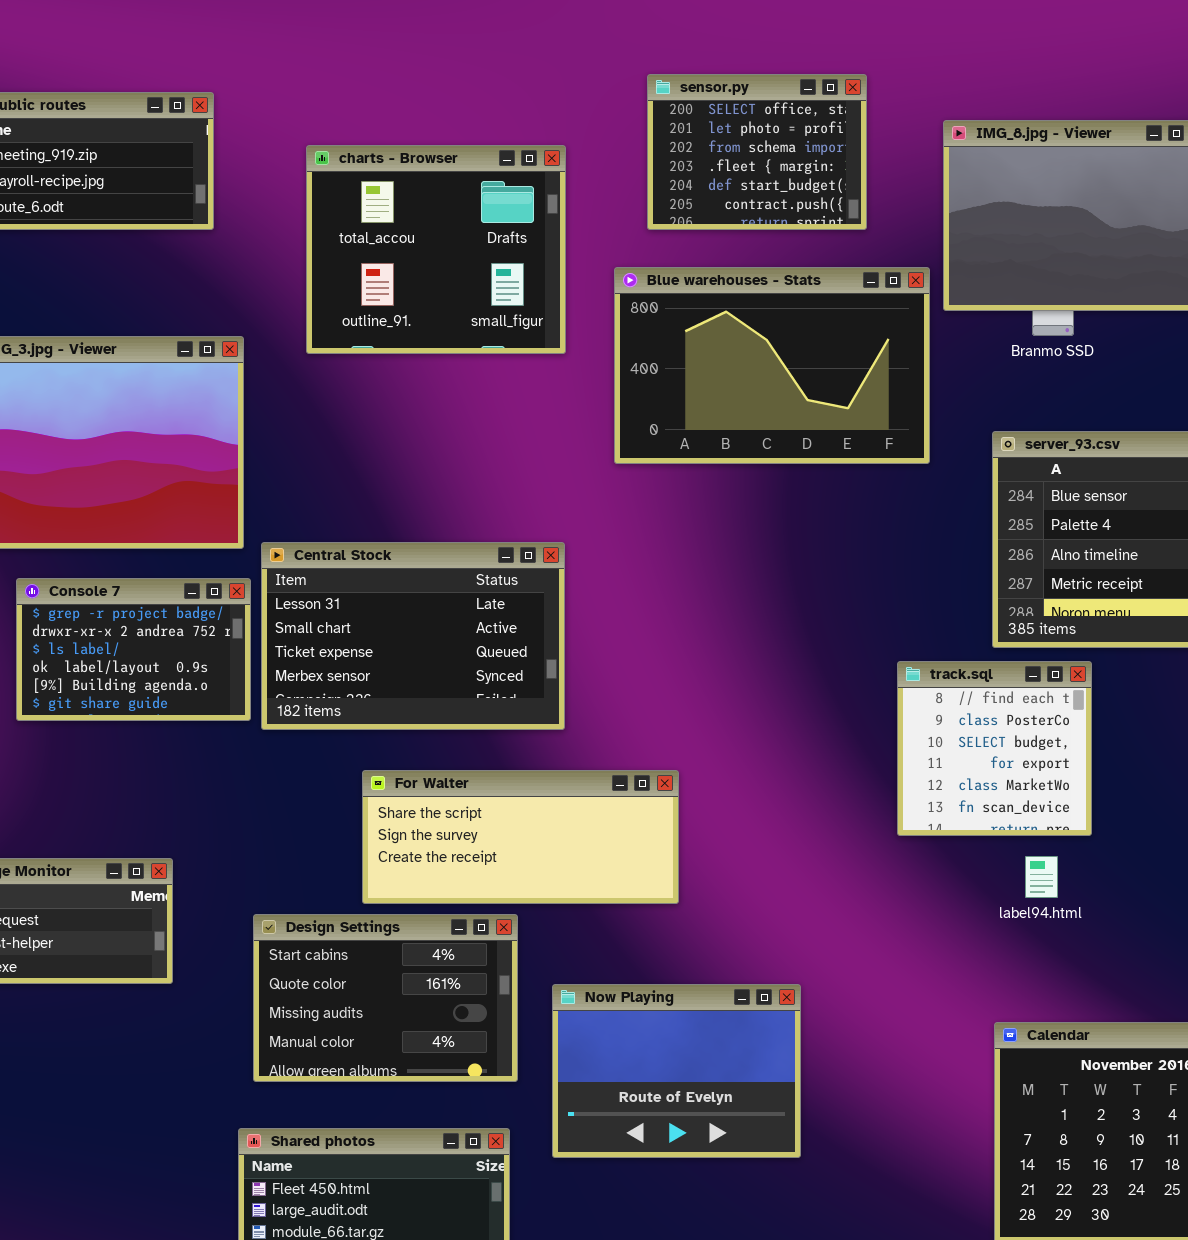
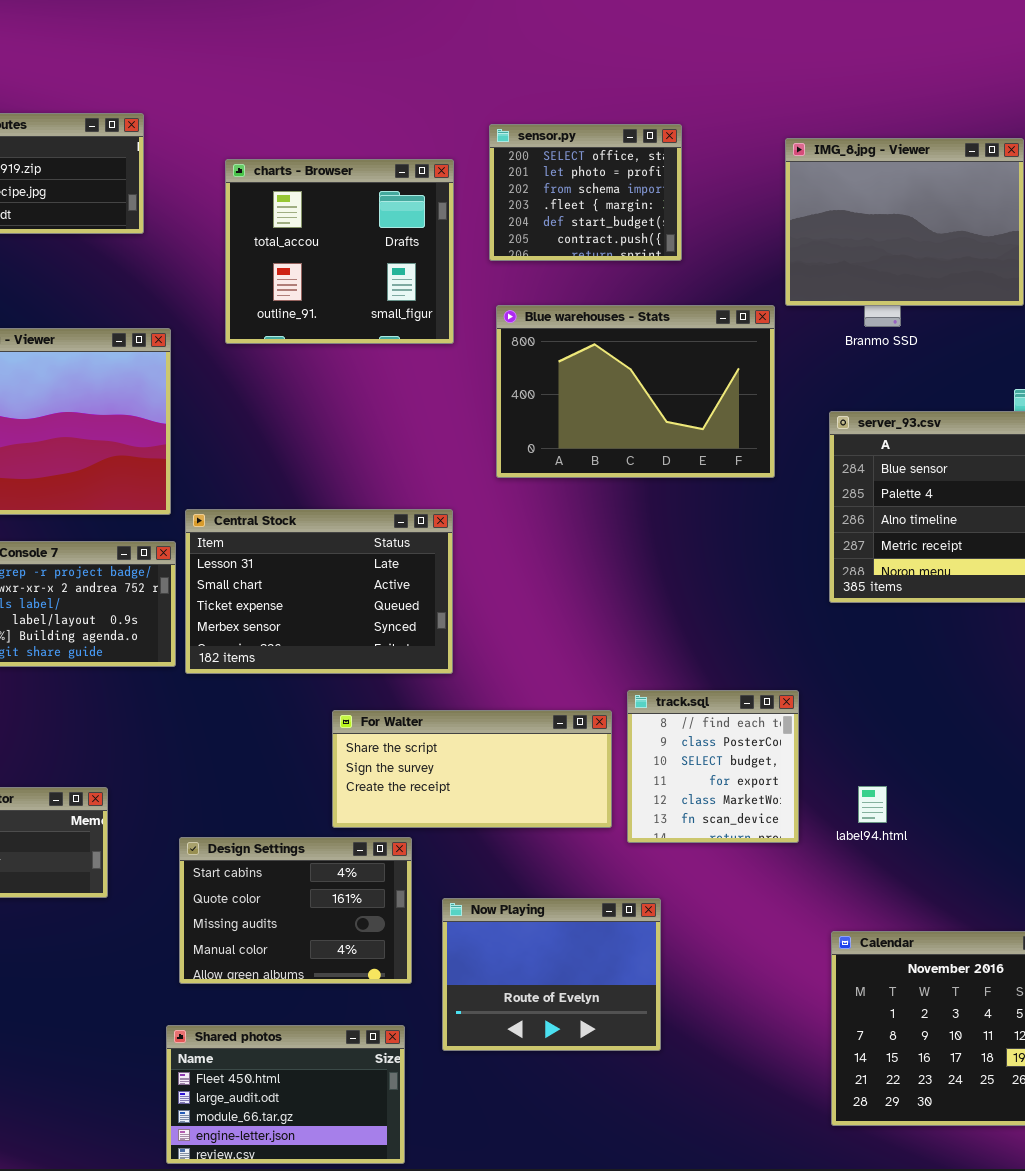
sensor.py: [647,74,867,230] -> [489,124,682,261], moved
Blue warehouses - Stats: [614,267,930,464] -> [496,305,775,478], moved
track.sql: [897,661,1092,836] -> [627,690,799,843], moved
For Walter: [362,770,679,904] -> [332,710,612,828], moved

